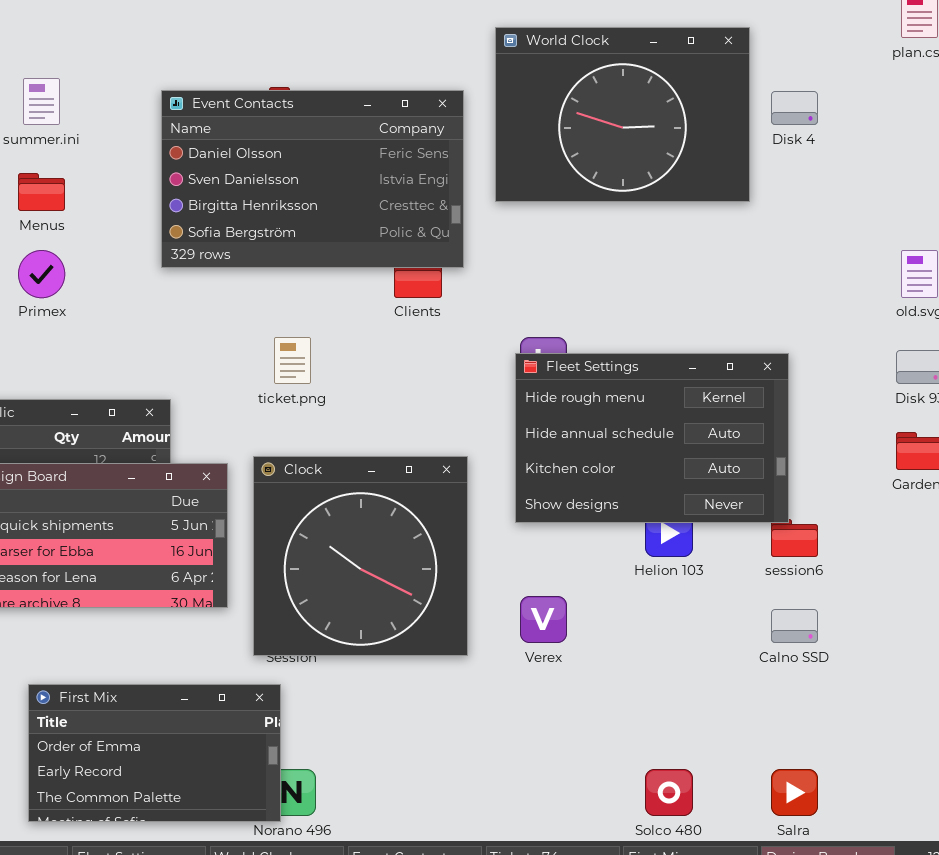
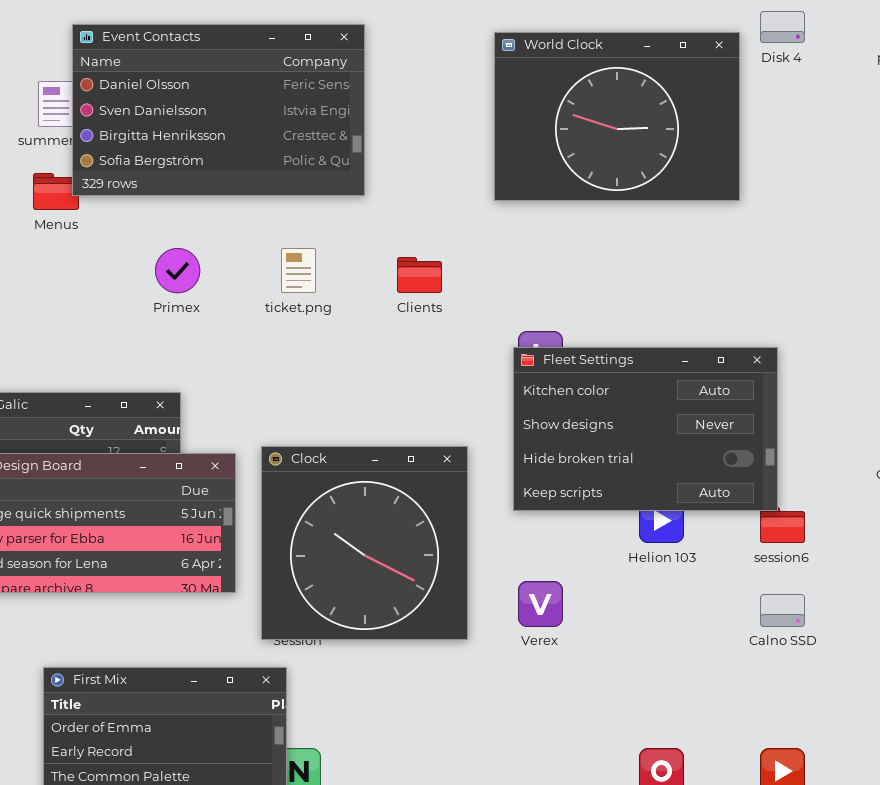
Event Contacts: [161,90,464,268] -> [72,24,365,196], moved
Disk 4: [771,91,818,125] -> [760,11,805,43], moved
Primex: [18,250,65,298] -> [155,248,200,293], moved
ticket.png: [274,337,311,384] -> [281,248,316,293], moved
Fleet Settings: [515,353,789,523] -> [513,347,778,511], scrolled down 2 rows

